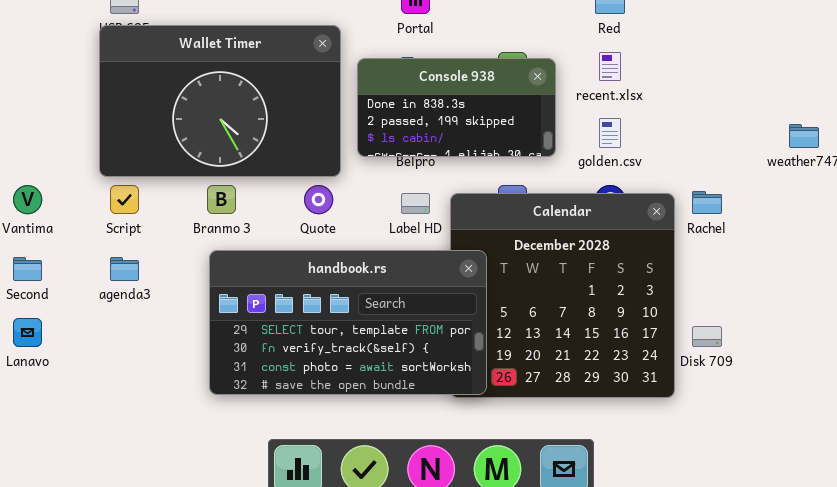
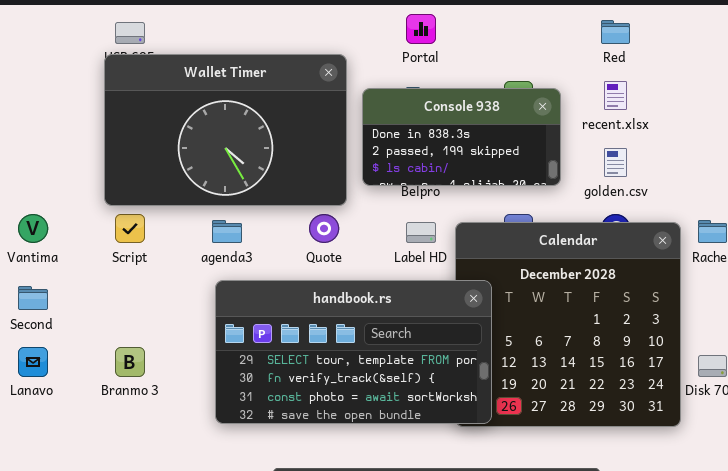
Branmo 3: [207,185,236,214] -> [115,347,145,377], moved
agenda3: [110,257,139,281] -> [212,220,242,243], moved

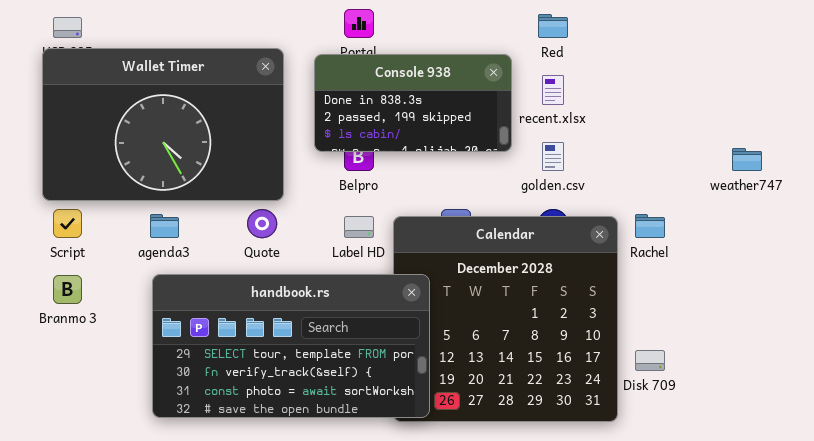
Console 938: [362,88,561,186] -> [314,54,512,152], moved
Branmo 3: [115,347,145,377] -> [53,275,82,304], moved

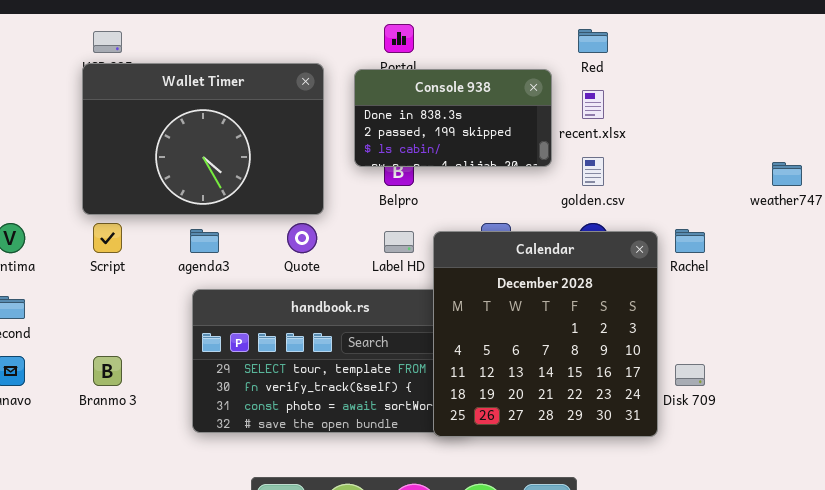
Calendar: [393,216,618,422] -> [433,231,658,437], raised
Branmo 3: [53,275,82,304] -> [93,356,122,386], moved

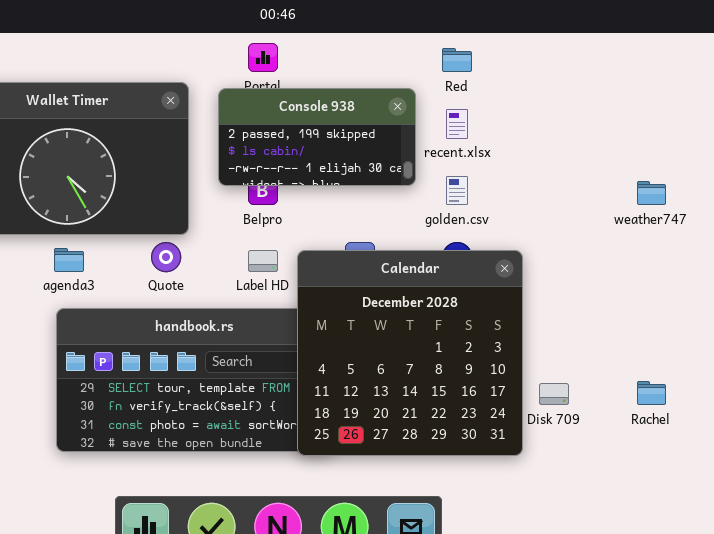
Console 938: [354,69,552,167] -> [218,88,416,186], scrolled down 1 row
Rachel: [675,229,705,253] -> [637,381,666,405], moved

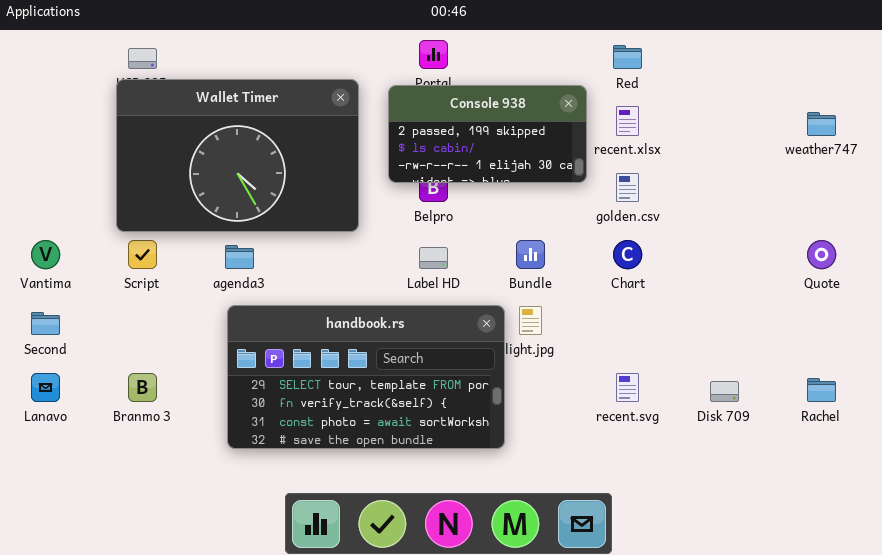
weather747: [637,181,666,205] -> [807,112,836,136], moved
Quote: [151,242,181,272] -> [807,240,836,269], moved
Calendar: [297,250,523,456] -> none, closed

